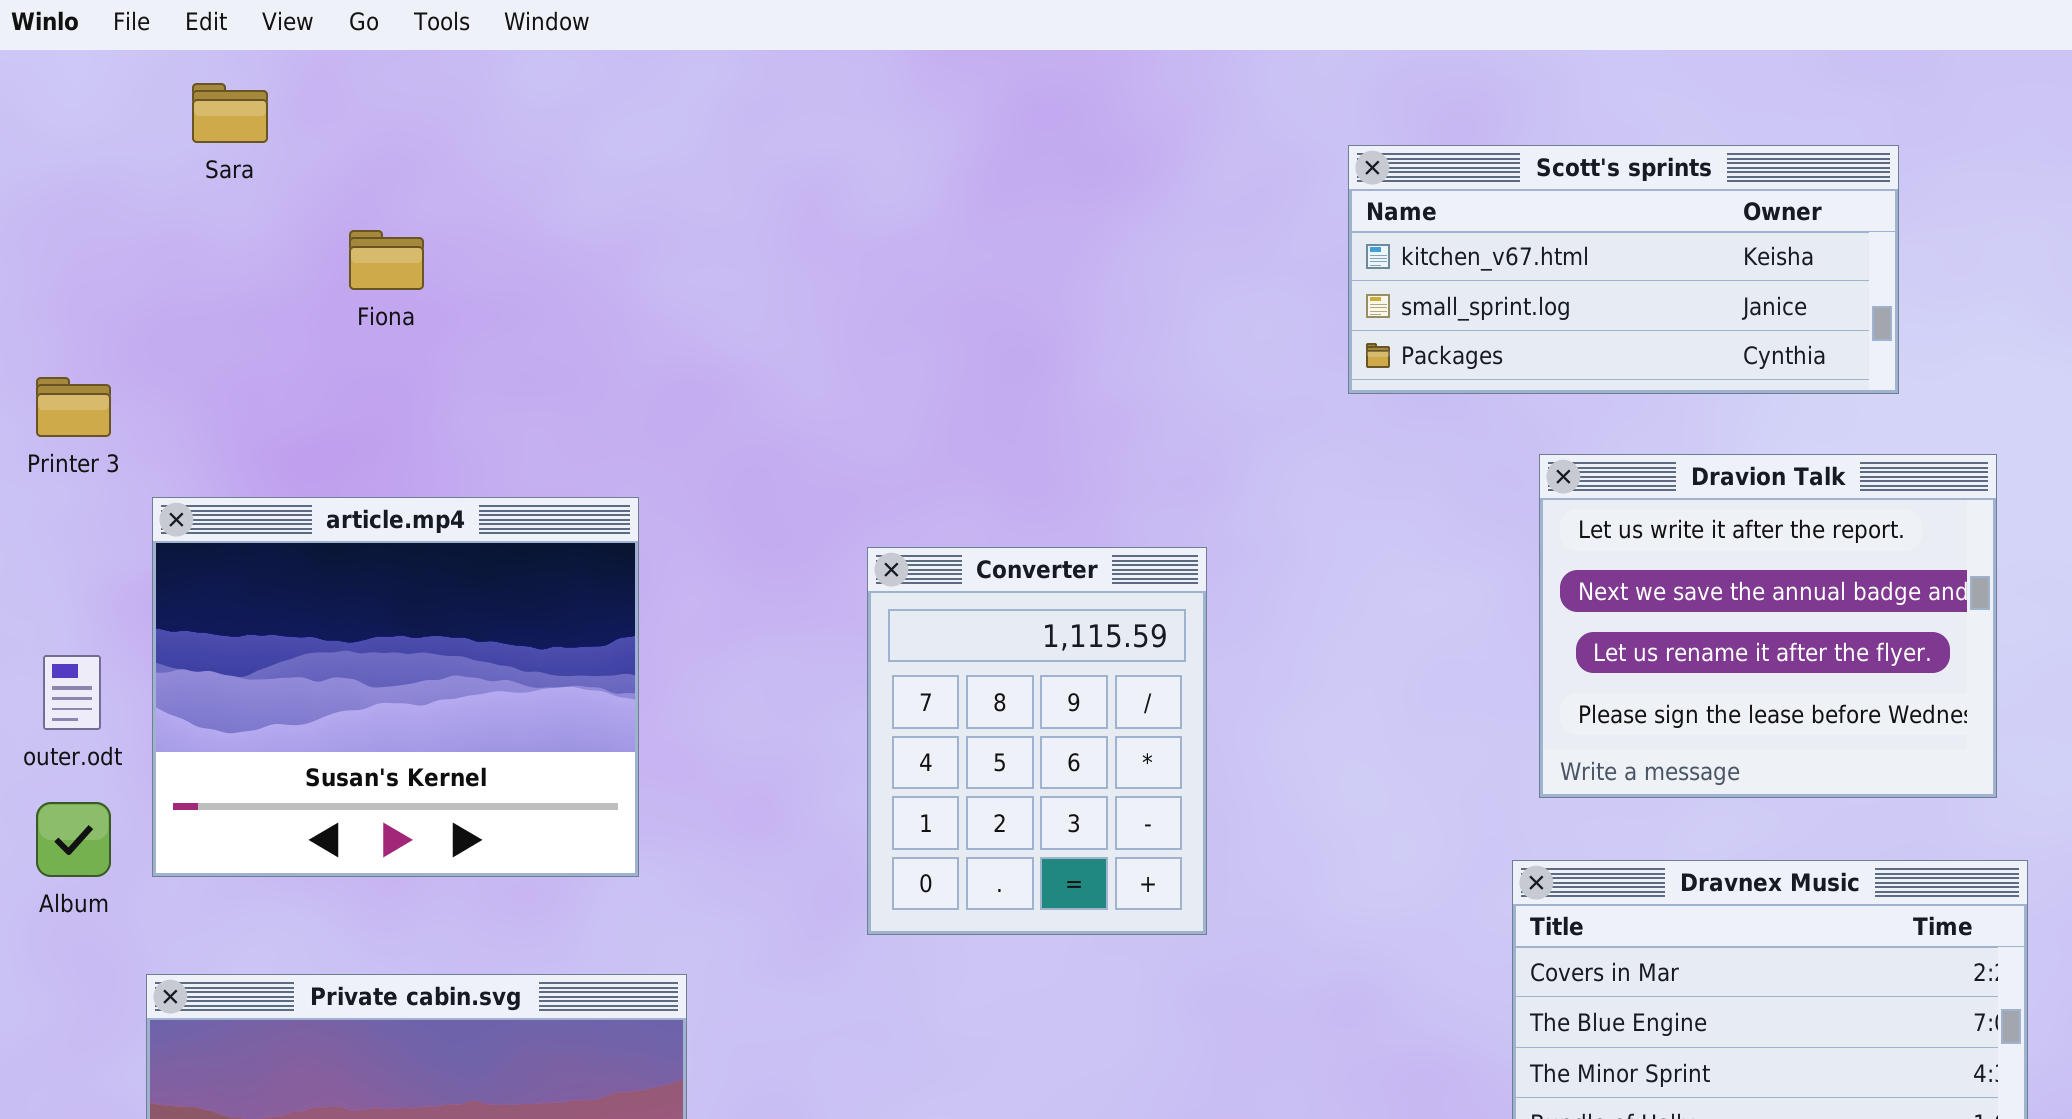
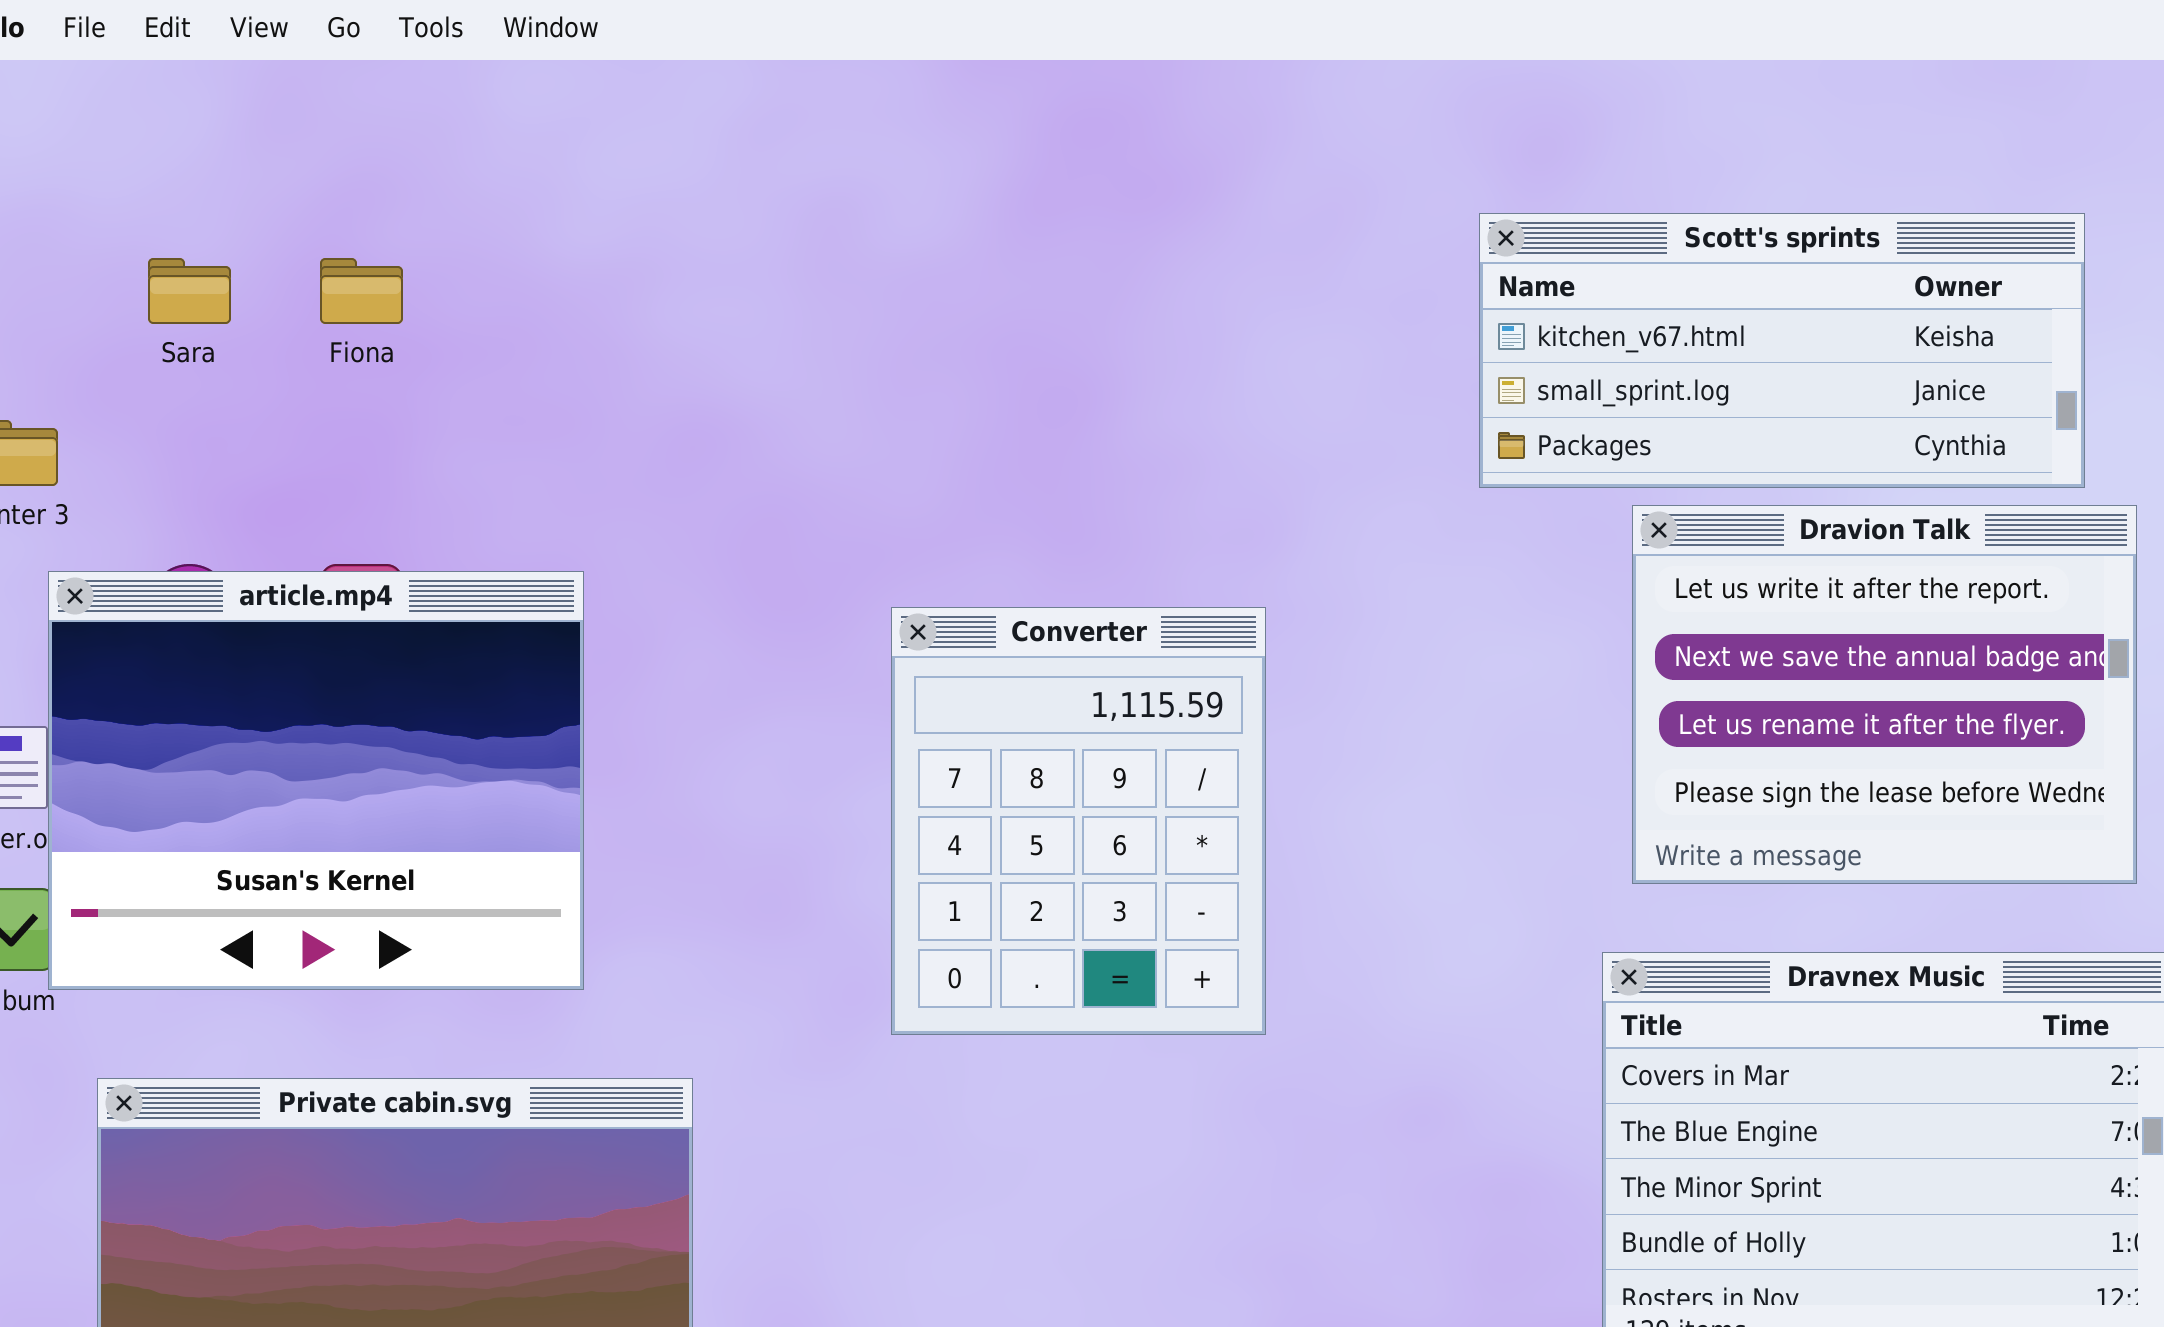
Sara: [192,83,268,143] -> [148,258,231,324], moved
Scott's sprints: [1348,145,1899,394] -> [1479,213,2085,488], moved
article.mp4: [152,497,639,877] -> [48,571,584,990], moved

